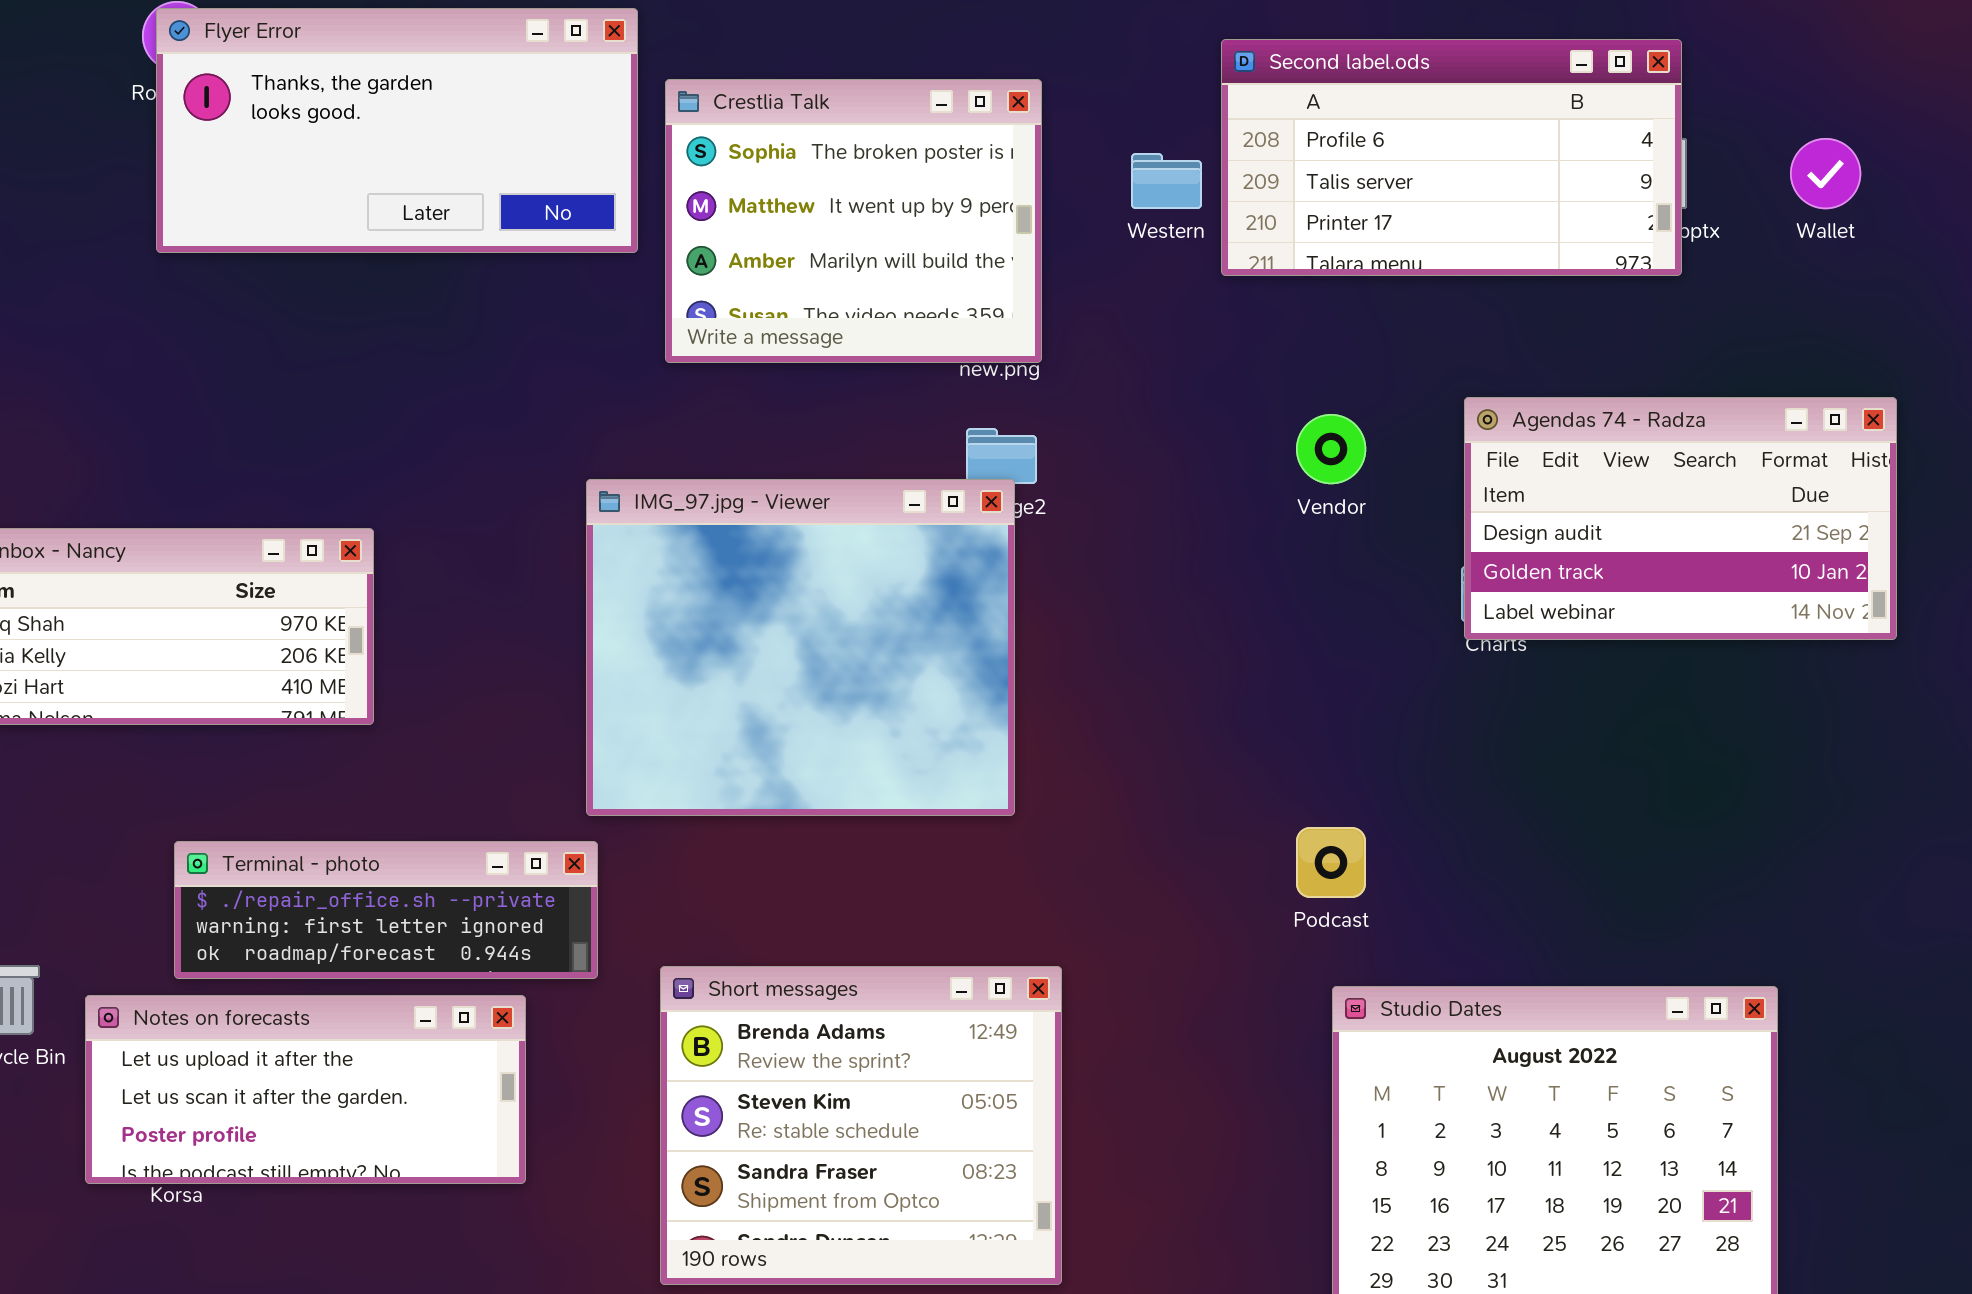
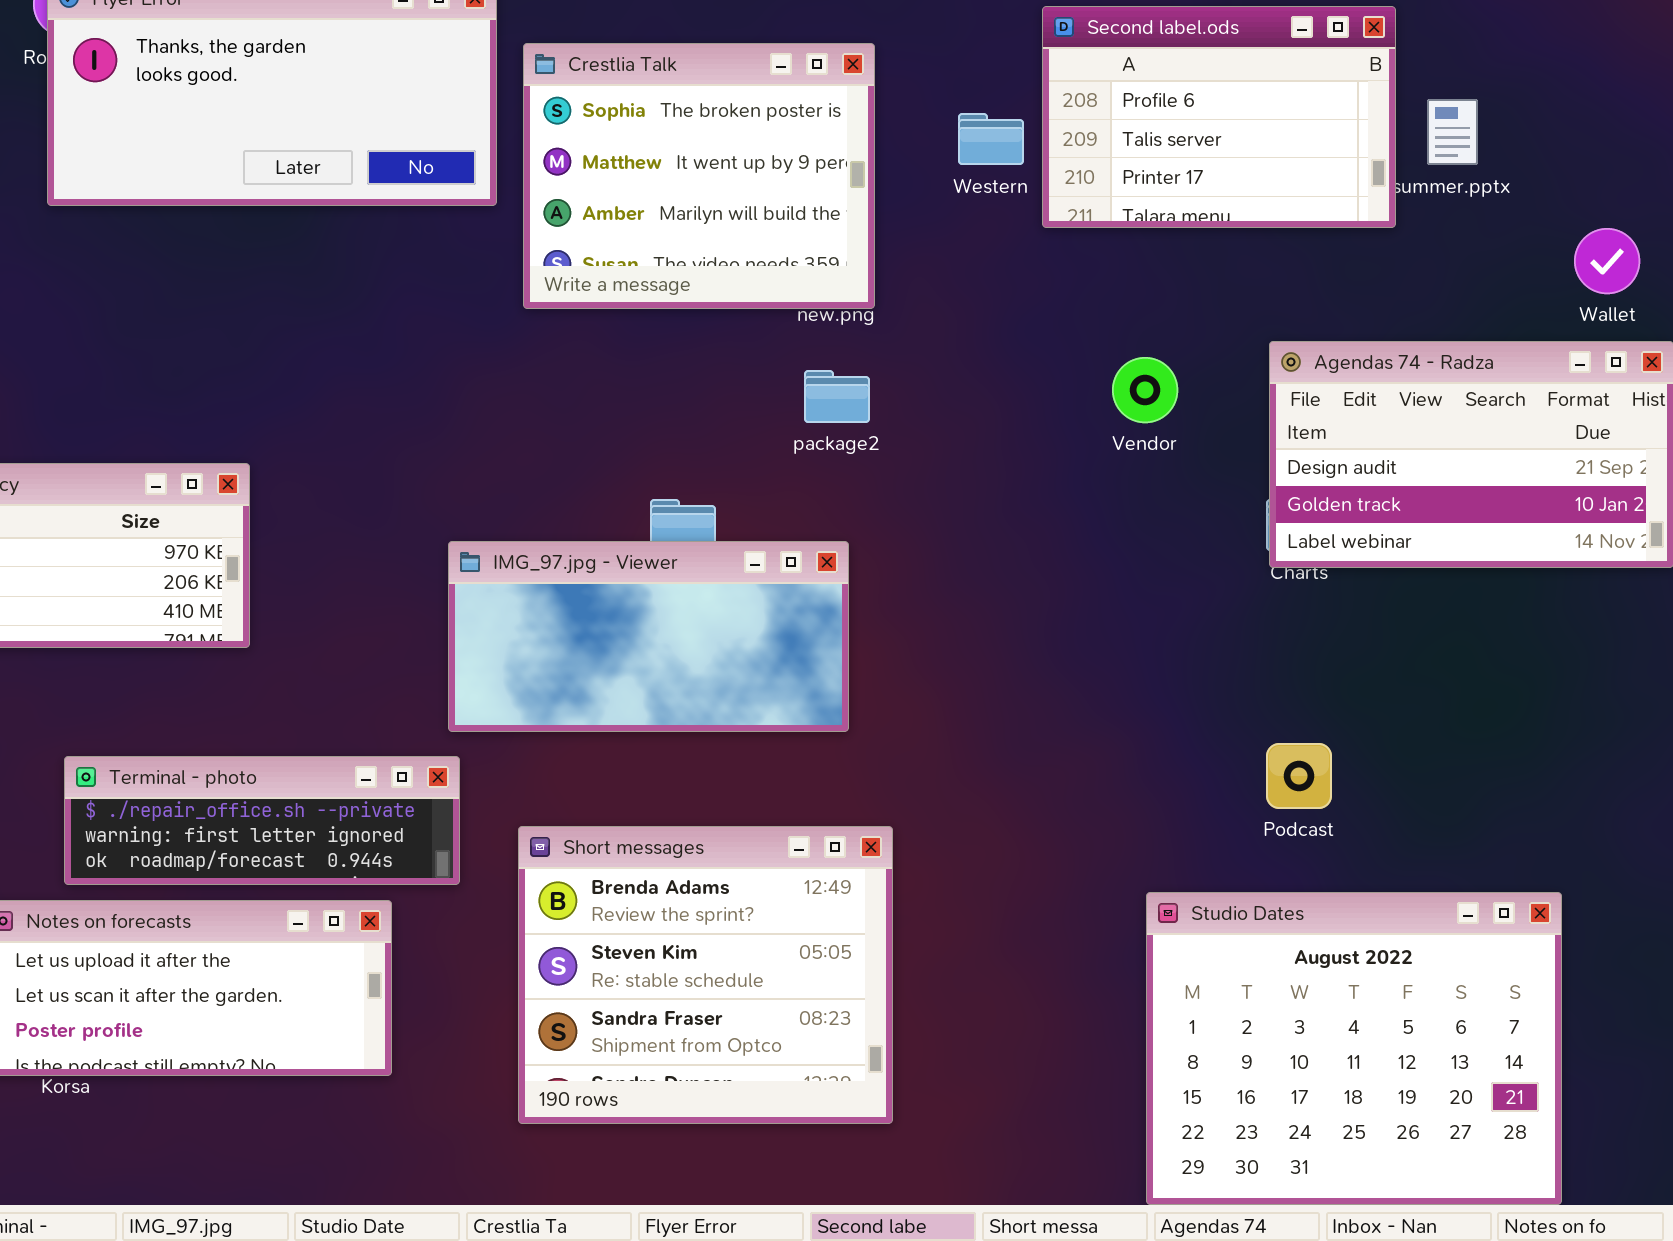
Second label.ods: [1221,39,1682,276] -> [1042,6,1396,228], resized
Wallet: [1790,138,1861,209] -> [1574,228,1640,294], moved
IMG_97.jpg - Viewer: [586,479,1015,816] -> [448,541,849,732], resized
Podcast: [1296,827,1366,898] -> [1266,743,1332,809], moved
Short messages: [660,966,1062,1285] -> [518,826,893,1124], moved

